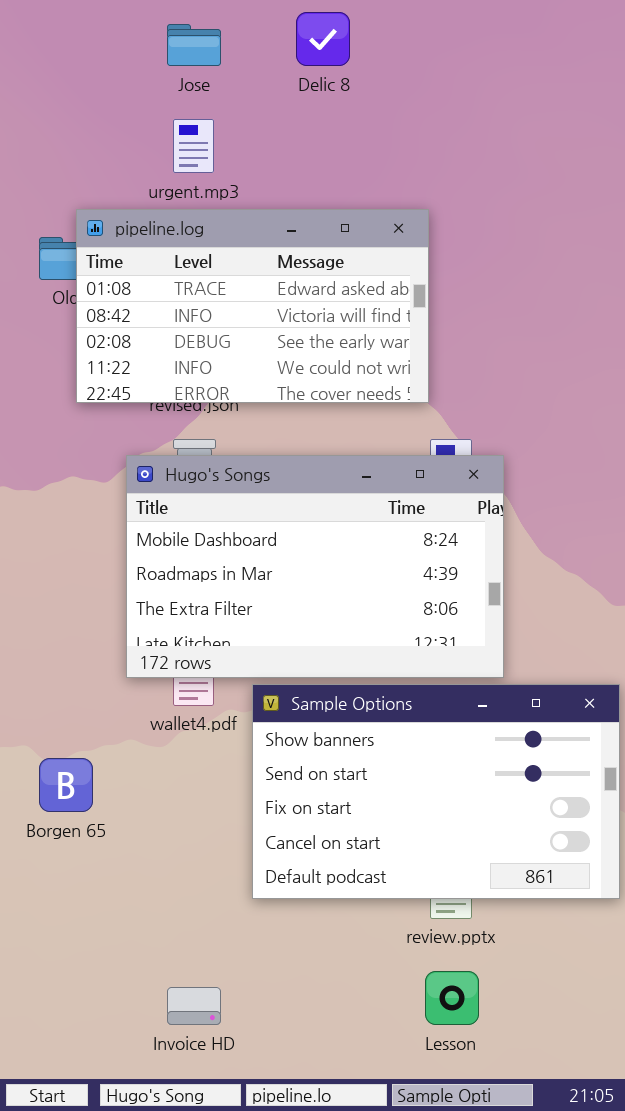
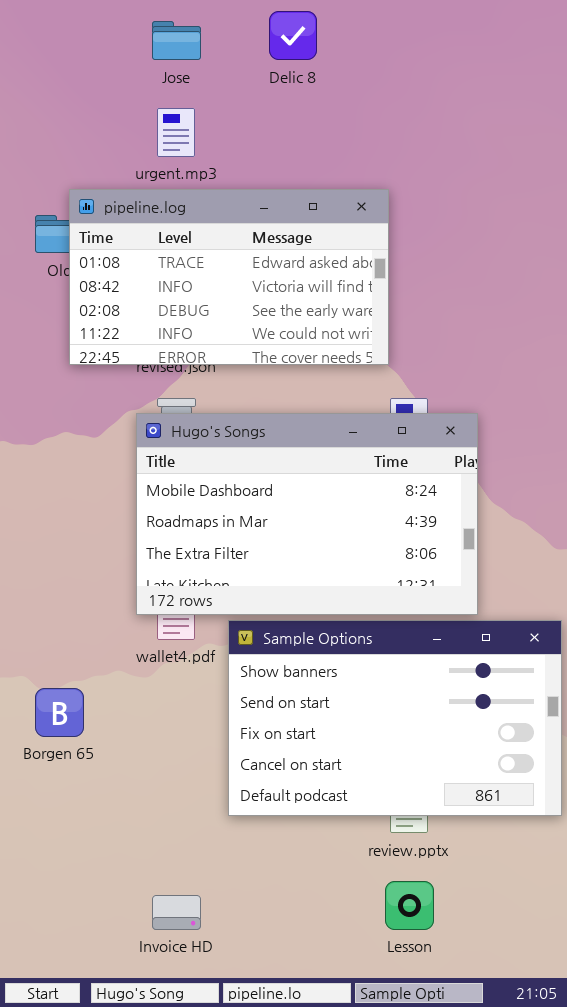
Hugo's Songs: [126,455,504,678] -> [136,413,478,615], moved

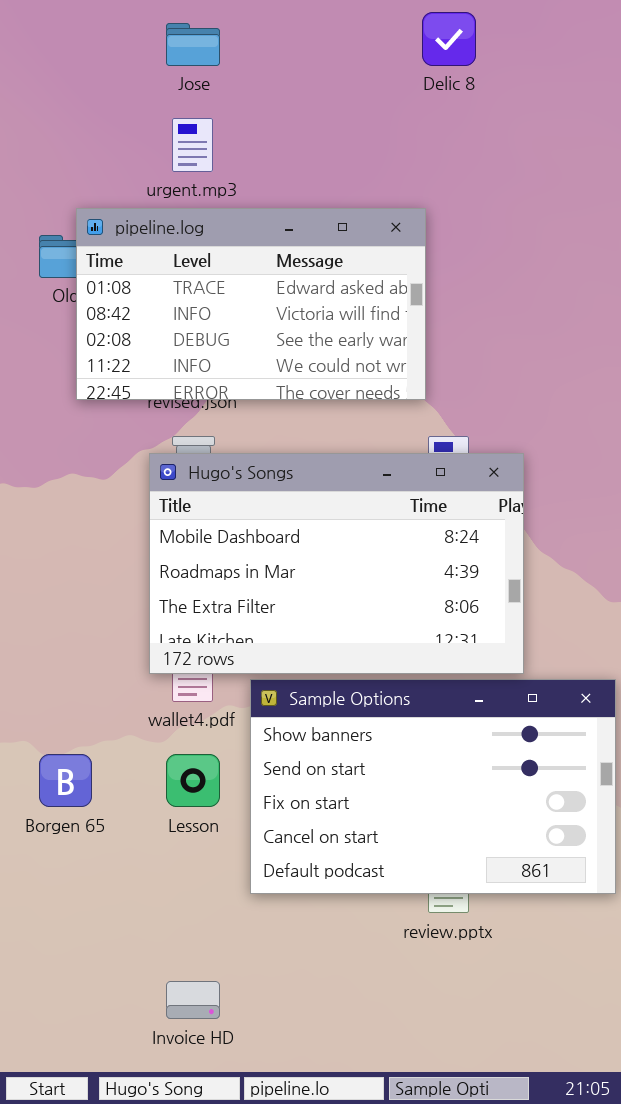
Delic 8: [269,11,317,60] -> [422,12,476,66], moved
Lesson: [385,881,434,930] -> [166,754,220,807], moved

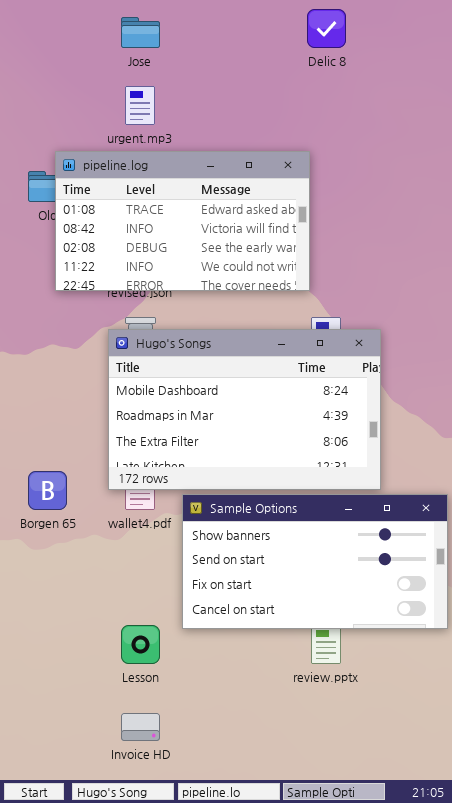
Sample Options: [250,679,616,894] -> [182,494,448,629], resized
Borgen 65: [39,754,92,807] -> [28,471,67,510], moved
Lesson: [166,754,220,807] -> [121,625,160,664], moved

